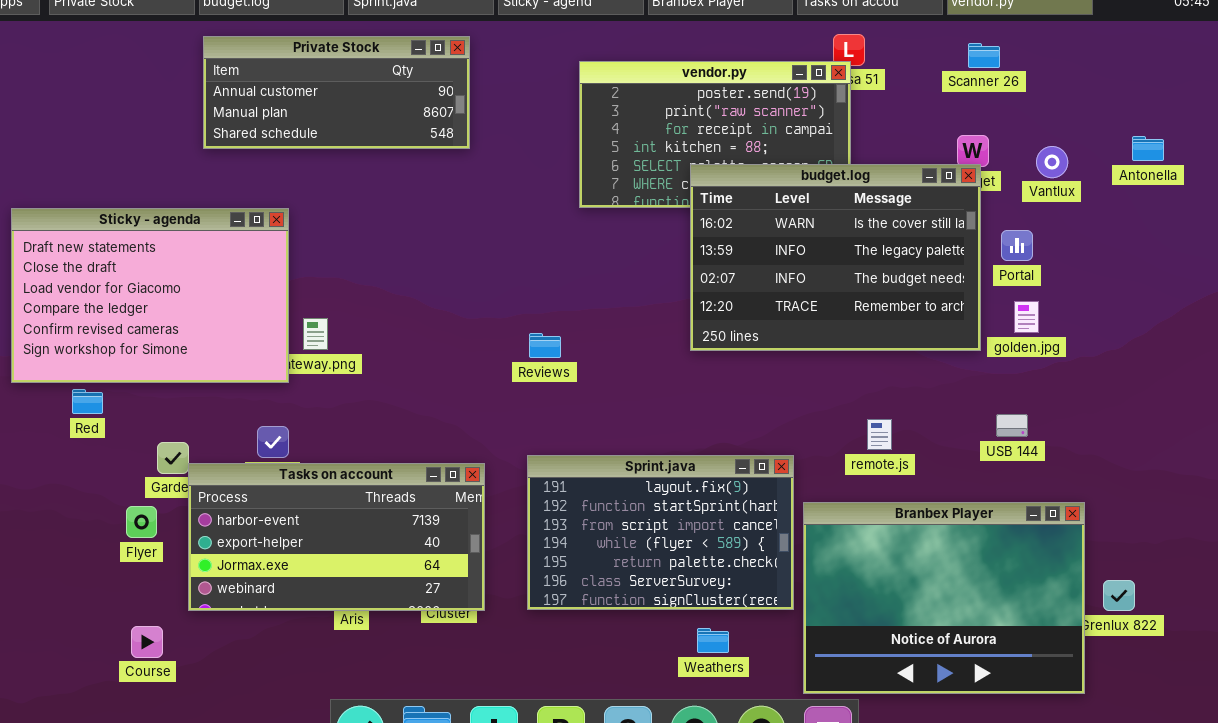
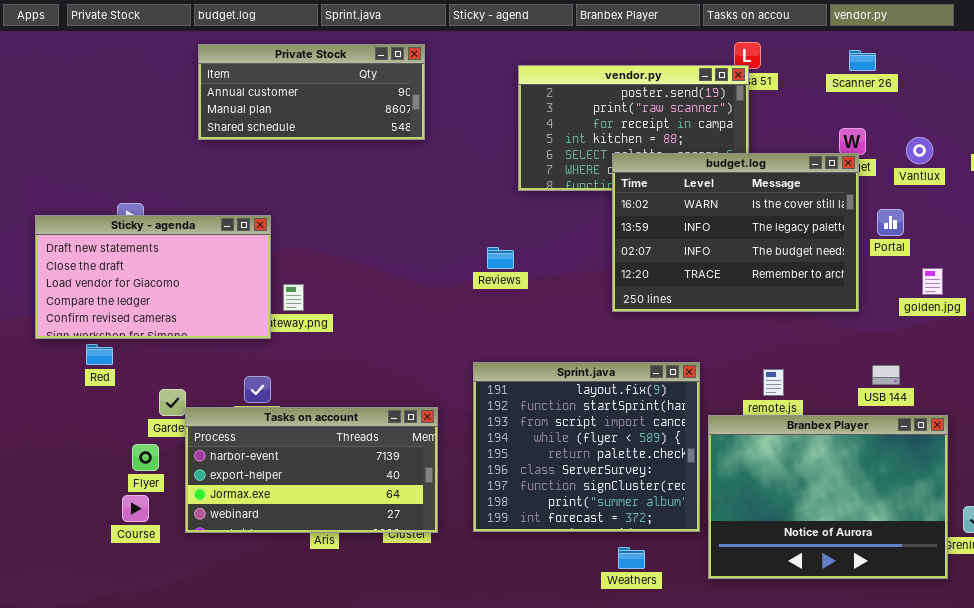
Sticky - agenda: [11,208,289,383] -> [35,215,271,339], resized
golden.jpg: [1014,301,1039,333] -> [922,268,943,295], moved
Reviews: [529,333,561,358] -> [487,247,514,269], moved
Sprint.java: [527,455,794,610] -> [473,362,700,532], resized
Branbex Player: [803,502,1085,694] -> [708,415,948,579], moved
Course: [131,626,163,658] -> [122,495,149,522], moved

